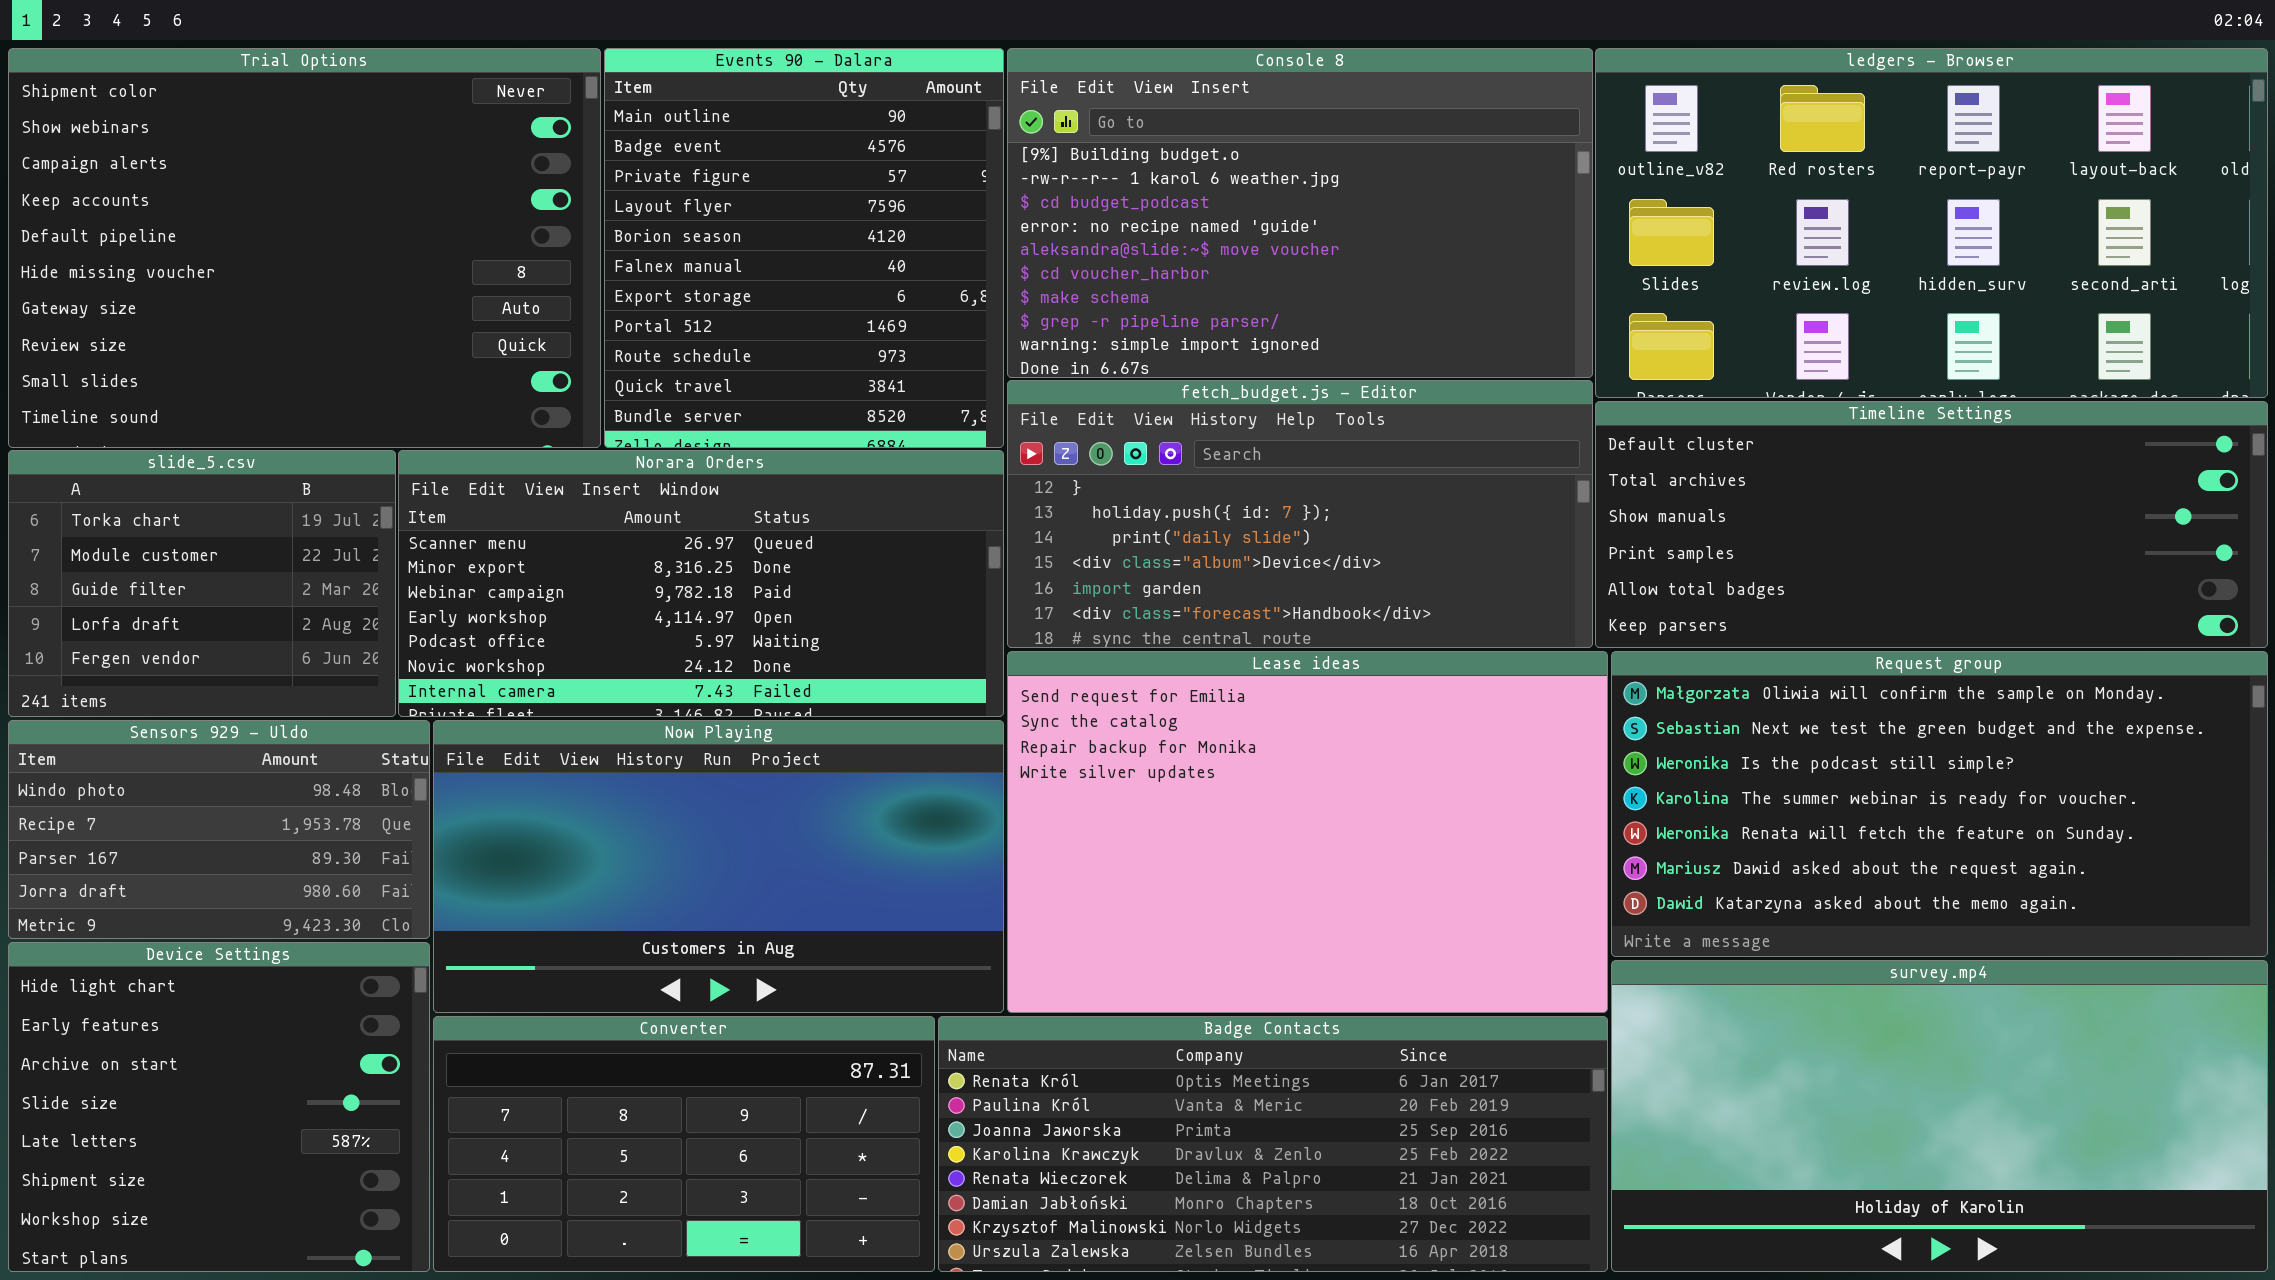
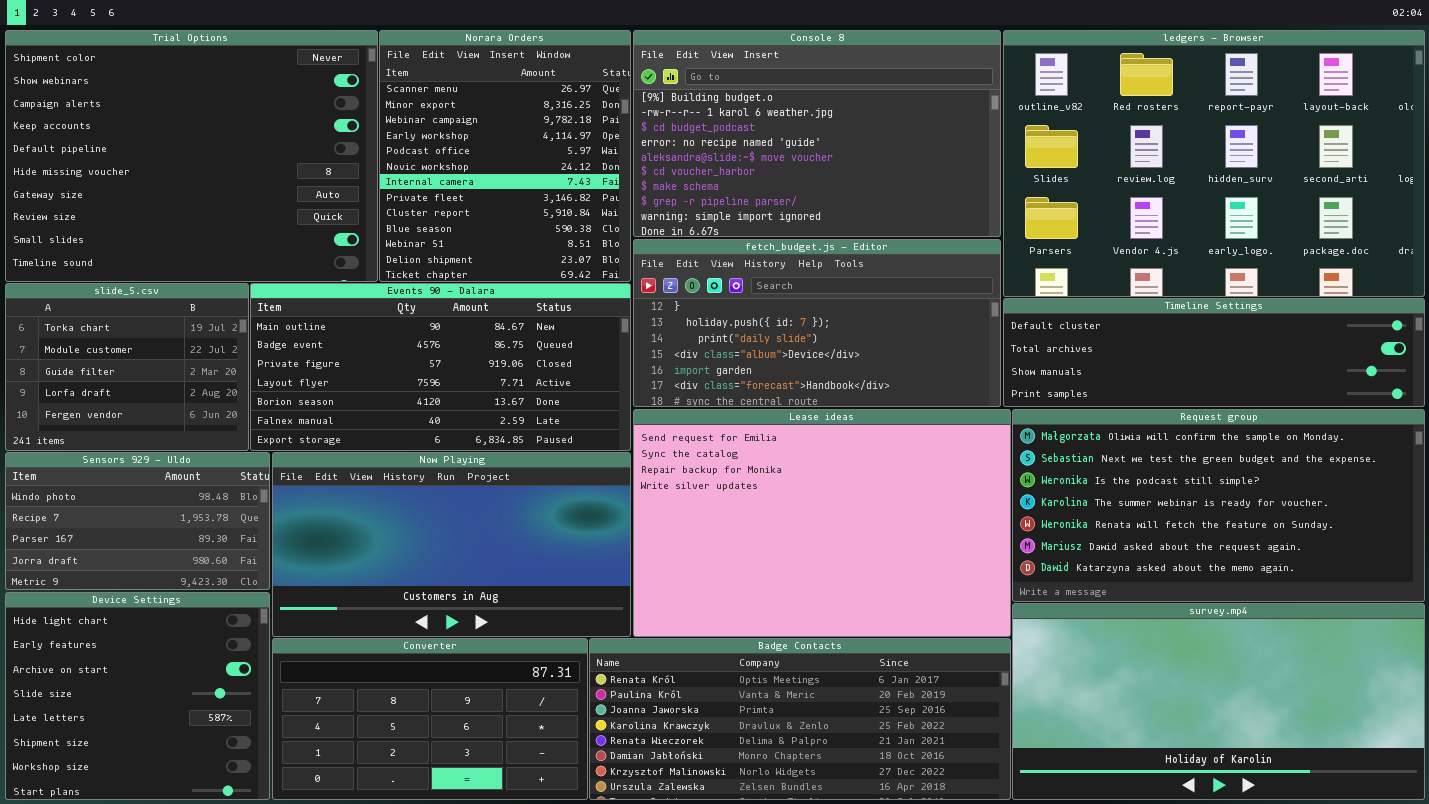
Events 90 - Dalara: [604,48,1004,448] -> [250,283,631,451], moved, resized
ledgers - Browser: [1595,48,2268,398] -> [1003,30,1425,297], resized
Timeline Settings: [1595,401,2268,648] -> [1003,298,1425,407], resized
Norara Orders: [398,450,1004,717] -> [379,30,631,282], moved, resized

